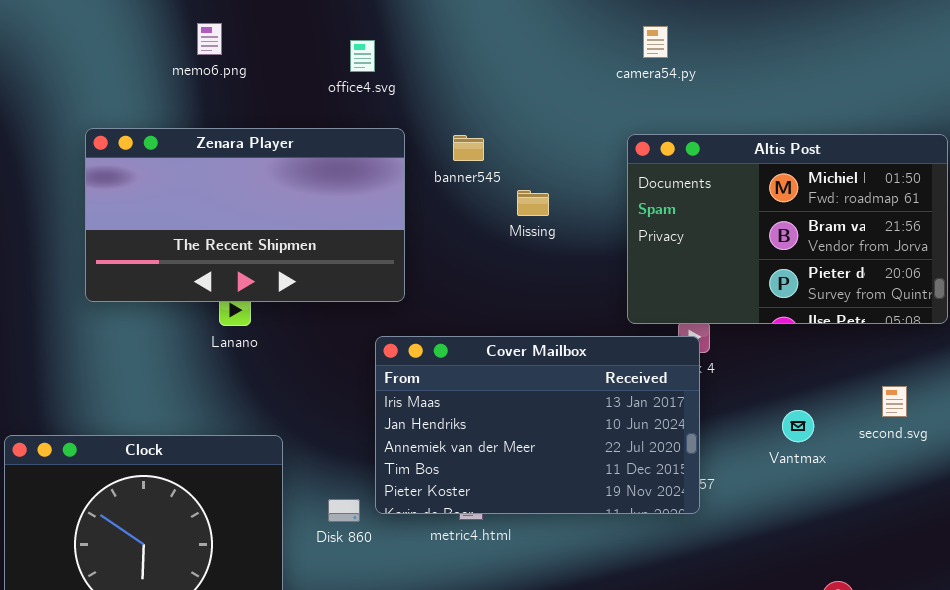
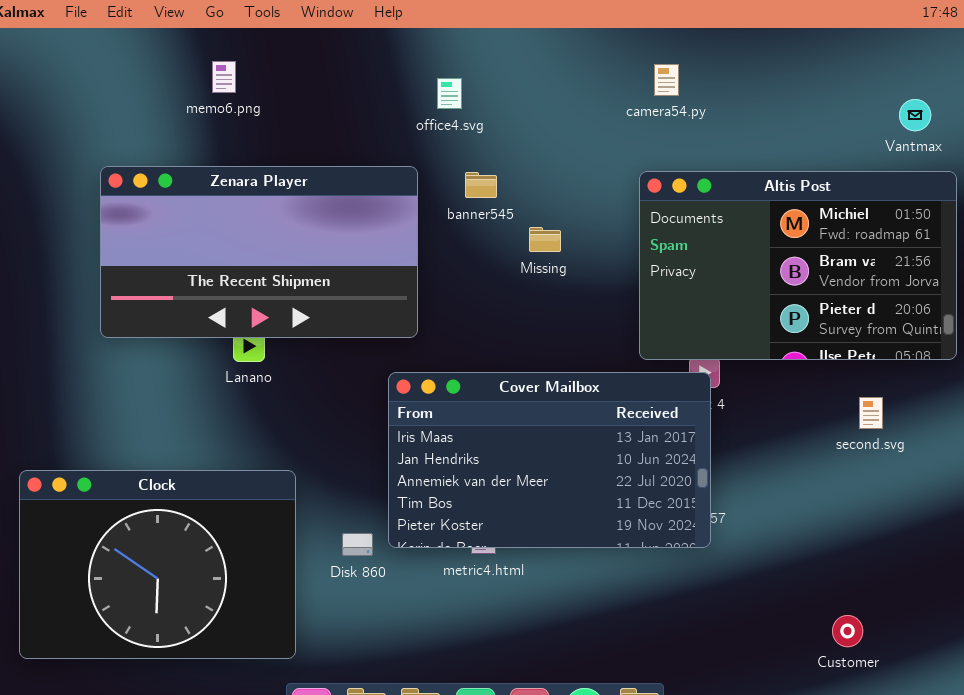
office4.svg: [350,40,375,72] -> [437,78,462,109], moved
second.svg: [882,386,907,417] -> [859,397,883,429], moved
Vantmax: [782,410,814,442] -> [899,99,931,131], moved

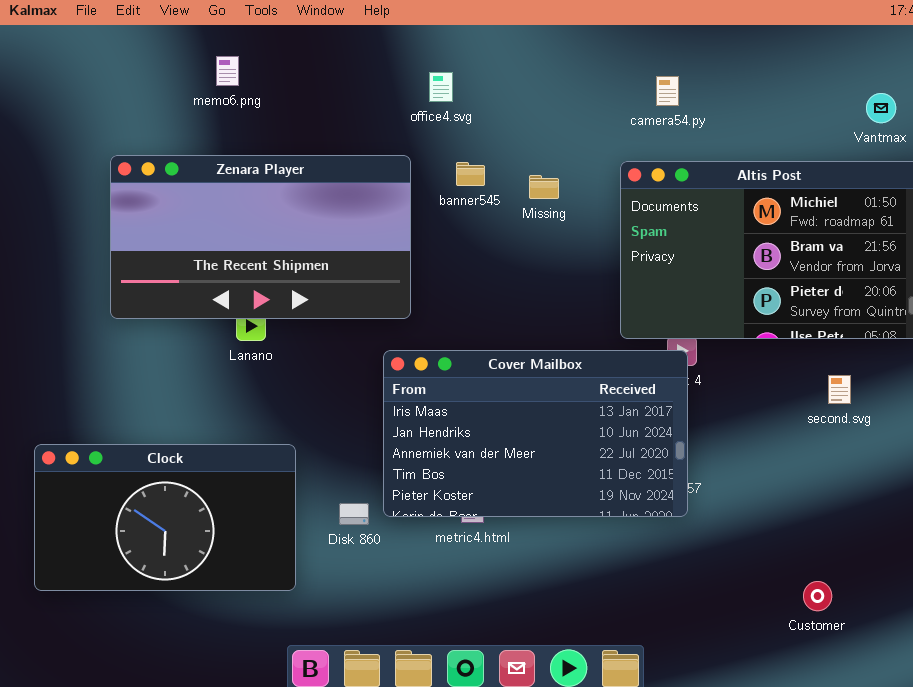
camera54.py: [654,64,679,96] -> [656,76,679,106], moved
Missing: [529,227,561,252] -> [529,175,559,199], moved
Clock: [19,470,296,659] -> [34,444,296,591], resized

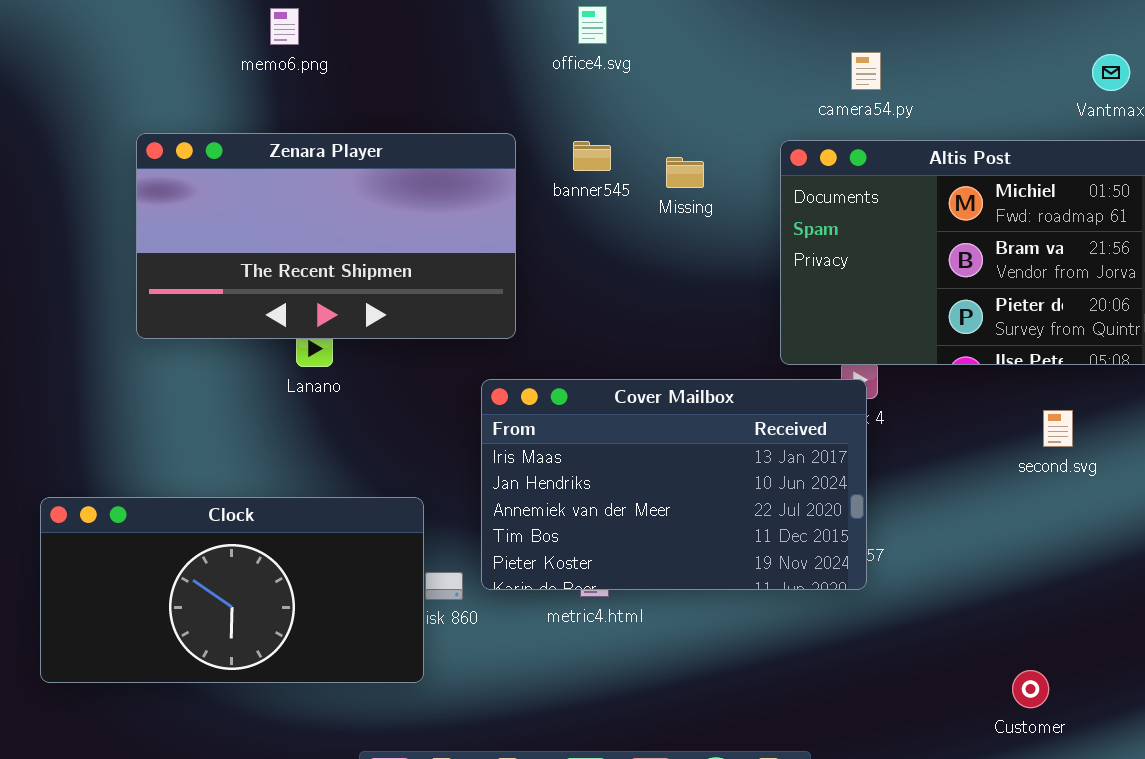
office4.svg: [429,72,453,102] -> [578,6,607,44], moved
camera54.py: [656,76,679,106] -> [851,52,881,90], moved
Clock: [34,444,296,591] -> [40,497,424,683], resized

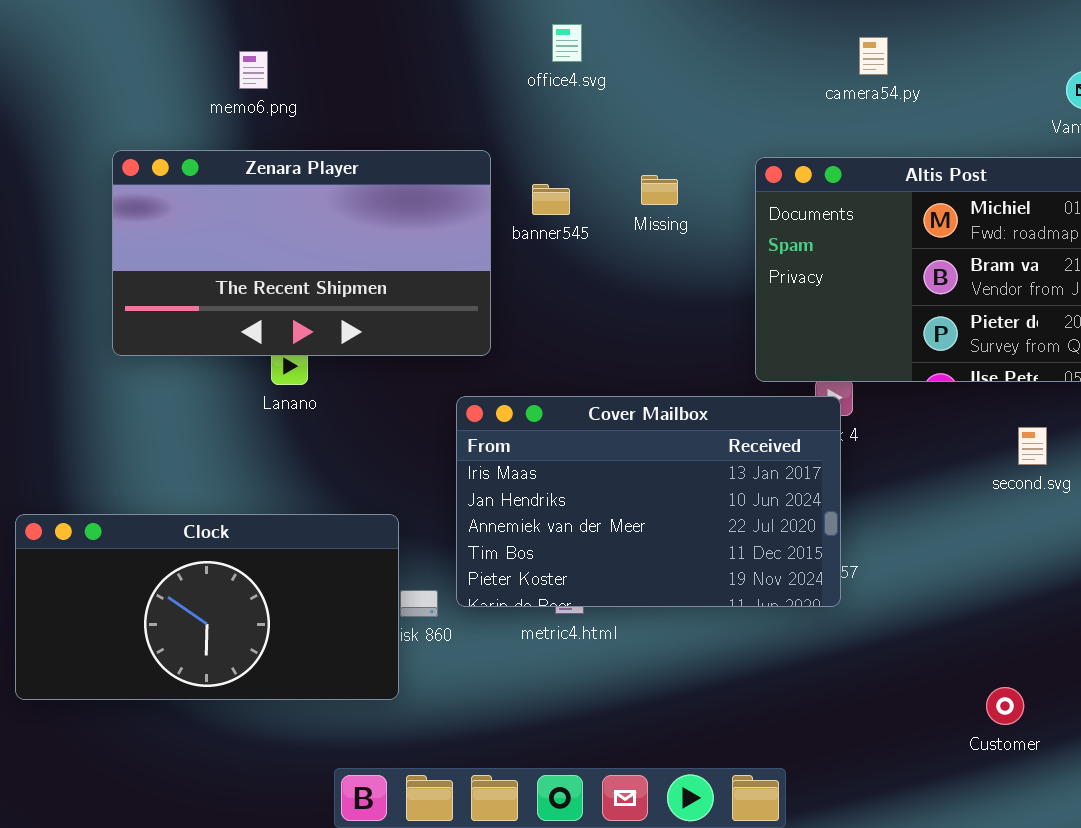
memo6.png: [270,8,299,45] -> [239,51,268,89], moved
camera54.py: [851,52,881,90] -> [859,37,888,75], moved
banner545: [573,141,611,171] -> [532,184,570,215], moved

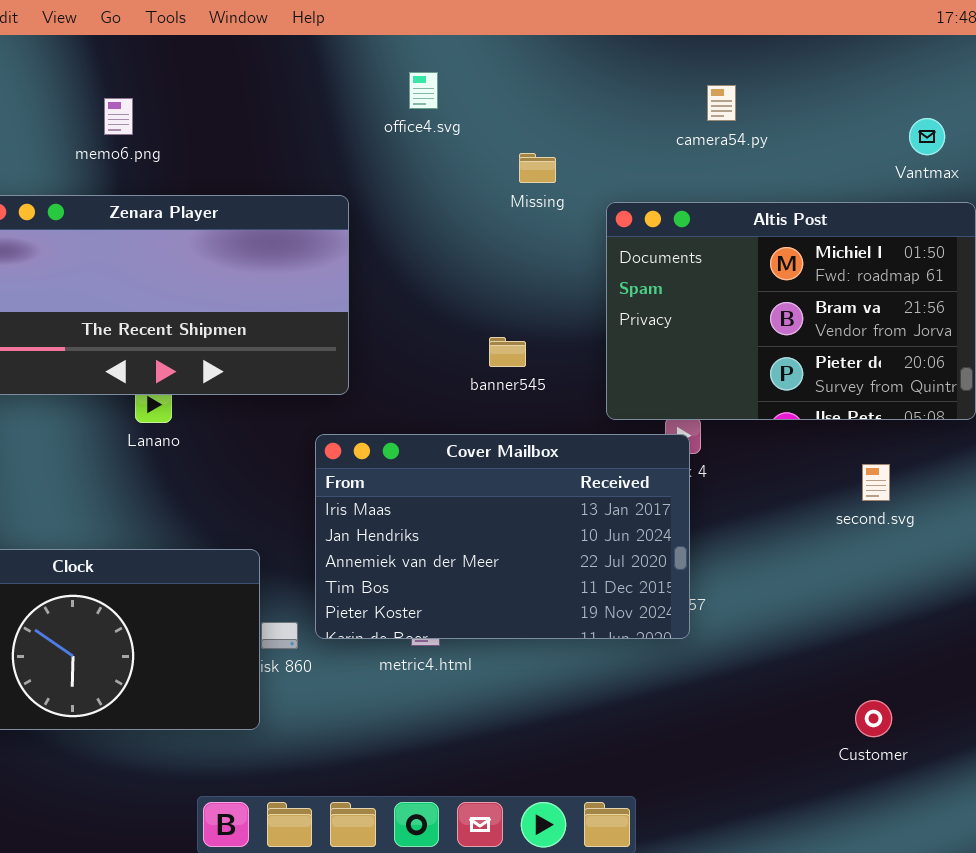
Missing: [641,175,678,205] -> [519,153,556,183], moved
banner545: [532,184,570,215] -> [489,337,526,367], moved
Customer: [986,687,1024,725] -> [855,700,892,737], moved

